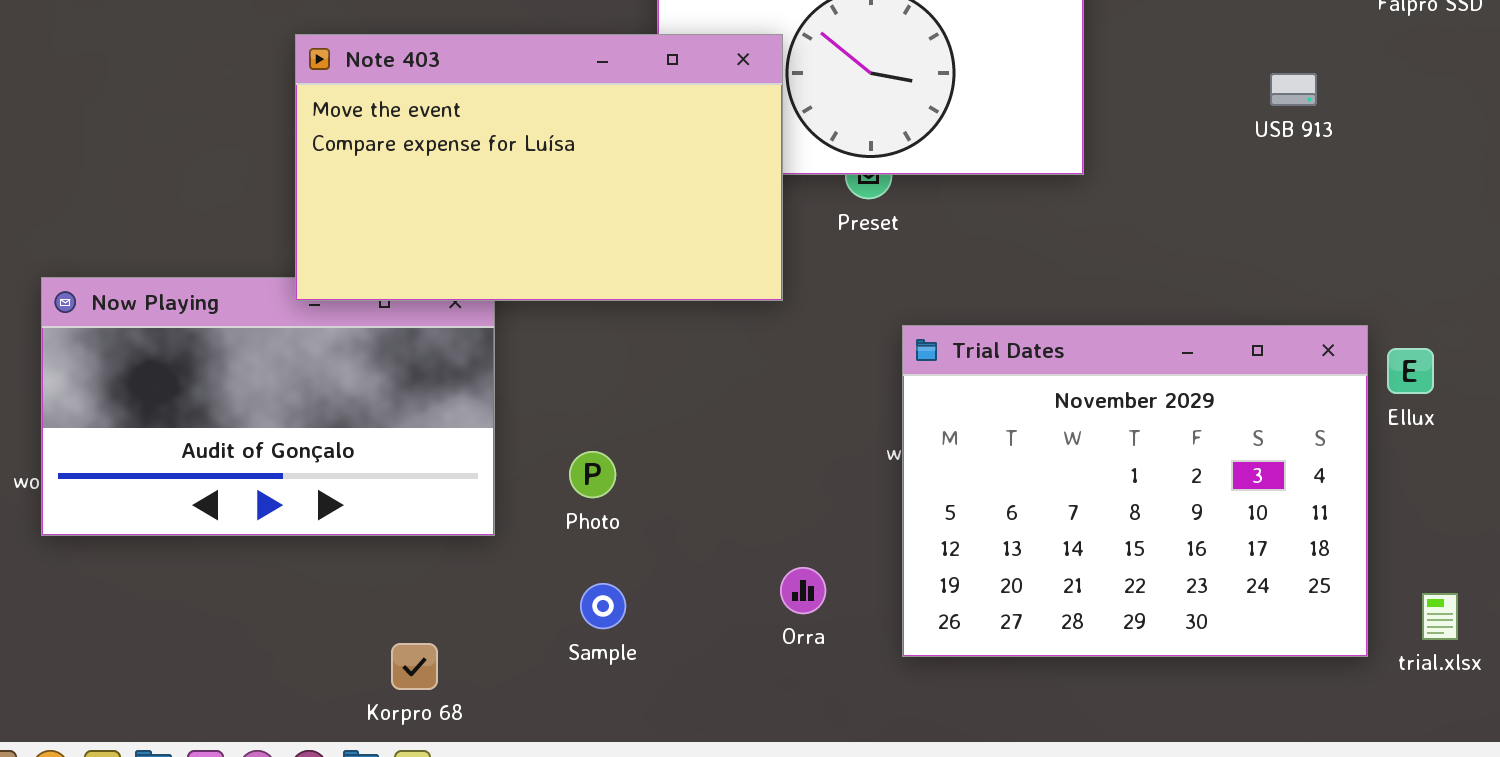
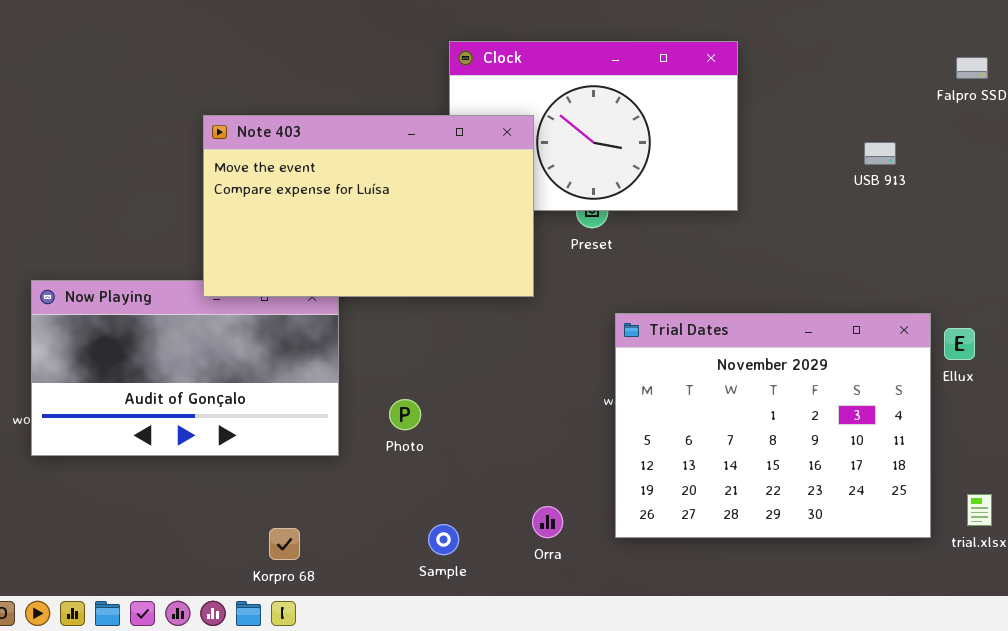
Orra: [780,567,826,614] -> [532,506,563,538], moved
Sample: [580,583,626,629] -> [428,524,459,555], moved

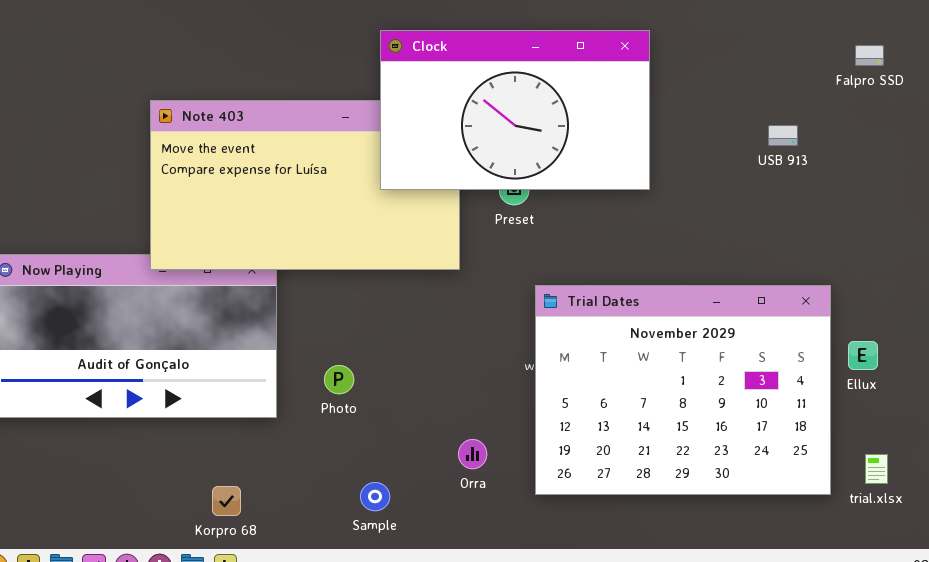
Clock: [449,41,738,211] -> [380,30,650,190], raised
Ellux: [944,328,975,360] -> [848,341,878,370], moved
Orra: [532,506,563,538] -> [458,439,487,469], moved

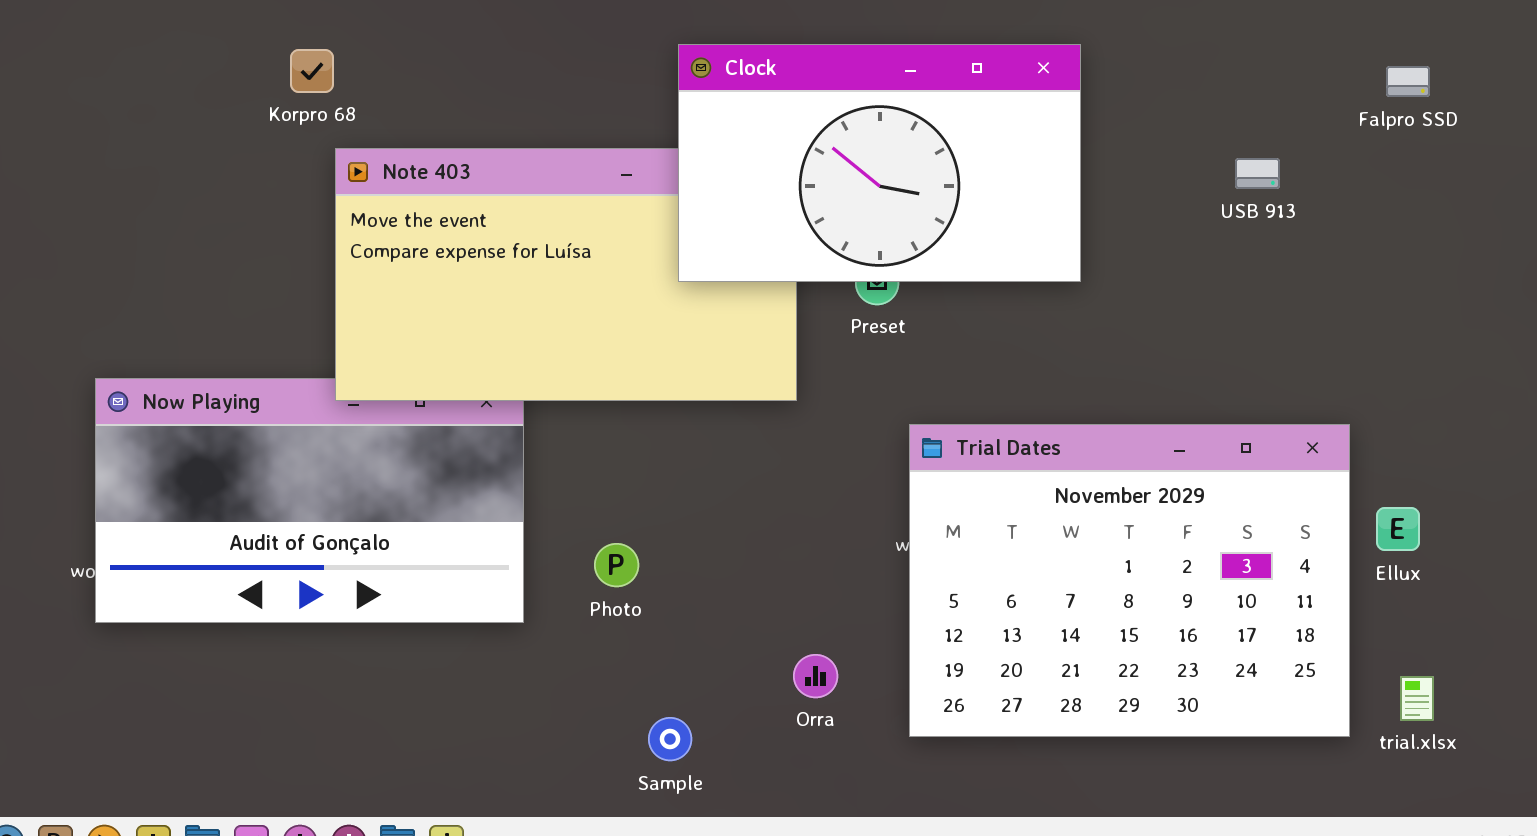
USB 913: [768,125,798,146] -> [1235,158,1280,189], moved
Korpro 68: [212,486,241,516] -> [290,49,334,93], moved

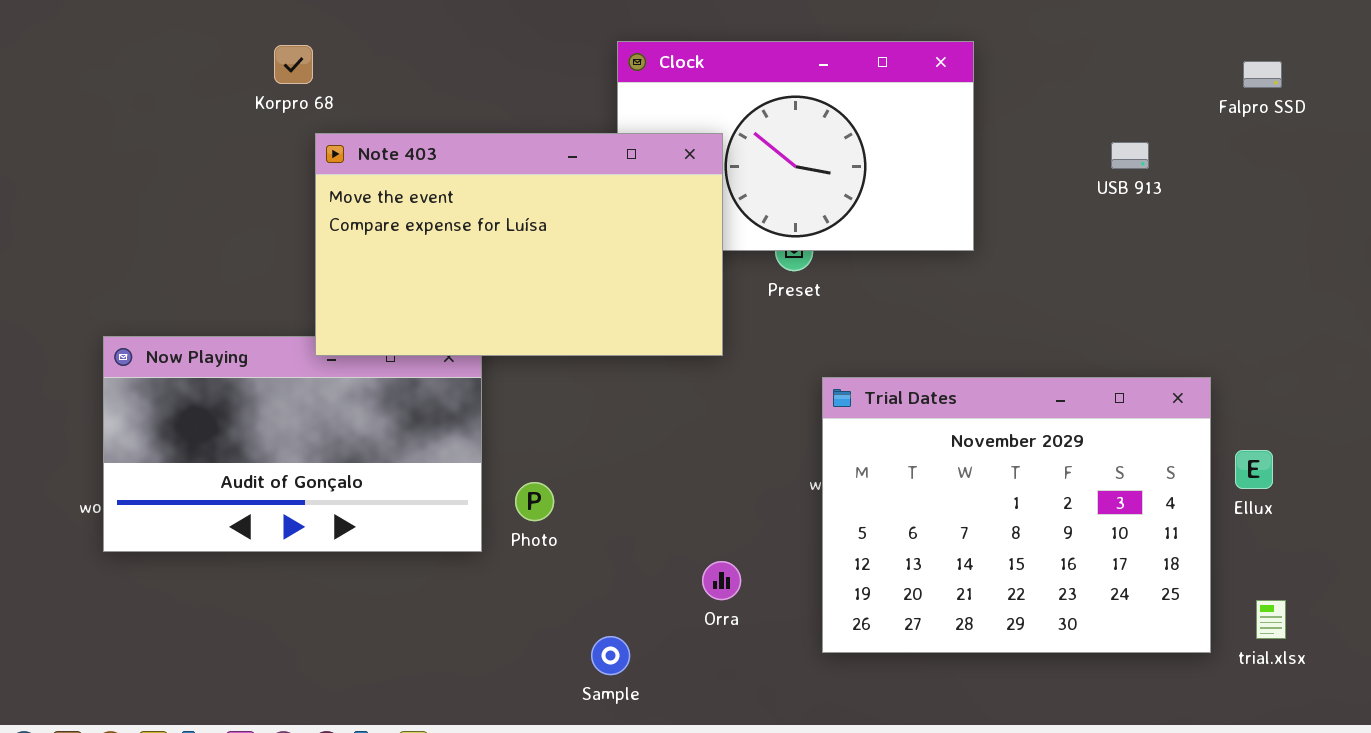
Note 403: [335,148,797,401] -> [315,133,723,356], raised
Photo: [594,543,639,587] -> [515,482,554,521], moved
Orra: [793,654,838,698] -> [702,561,741,600], moved

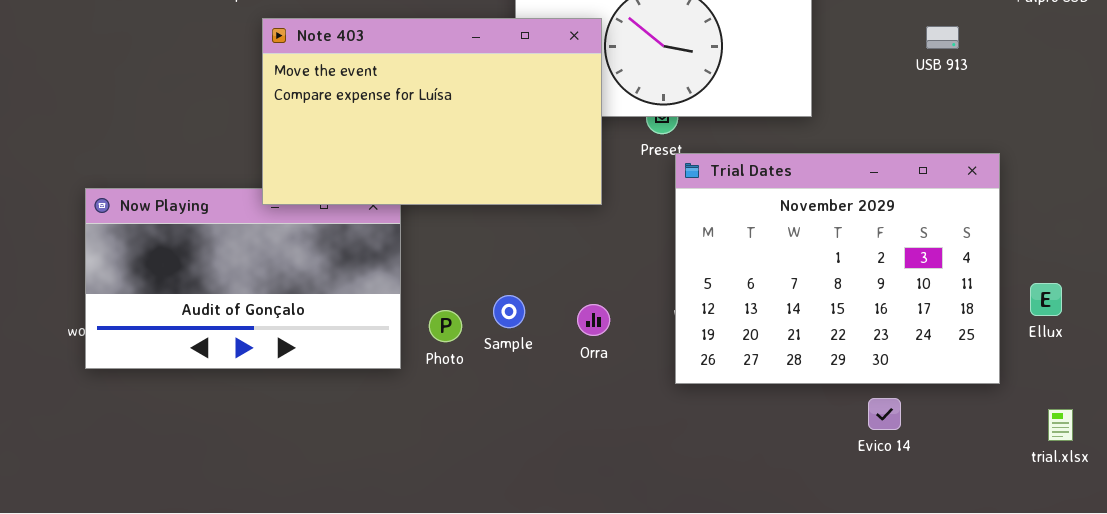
Trial Dates: [822,377,1211,653] -> [675,153,1000,384], moved
Orra: [702,561,741,600] -> [577,304,610,336], moved
Sample: [591,636,630,675] -> [493,295,525,328], moved

